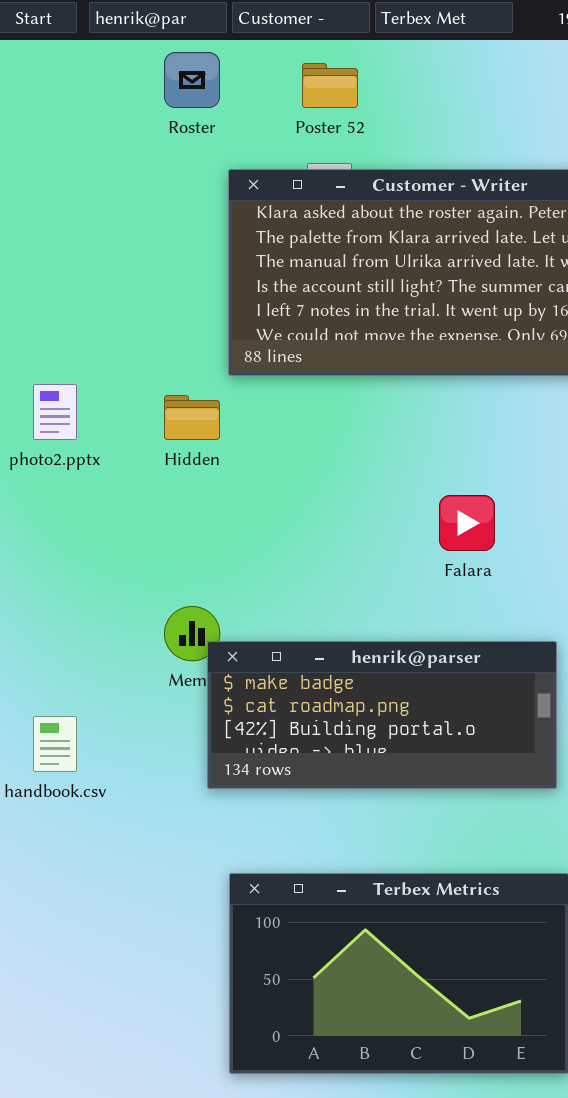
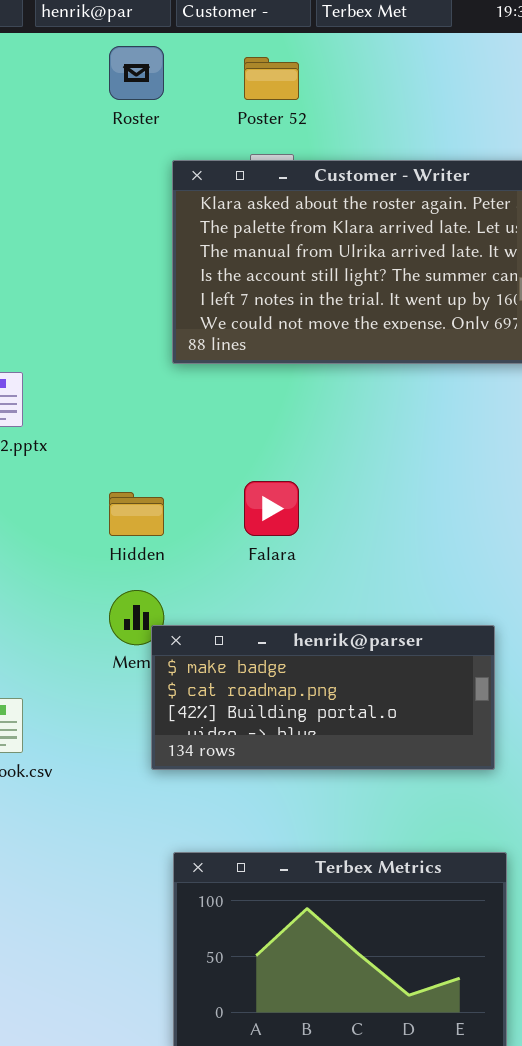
Hidden: [164,395,220,440] -> [109,492,164,536], moved
Falara: [439,495,495,551] -> [244,481,299,536], moved

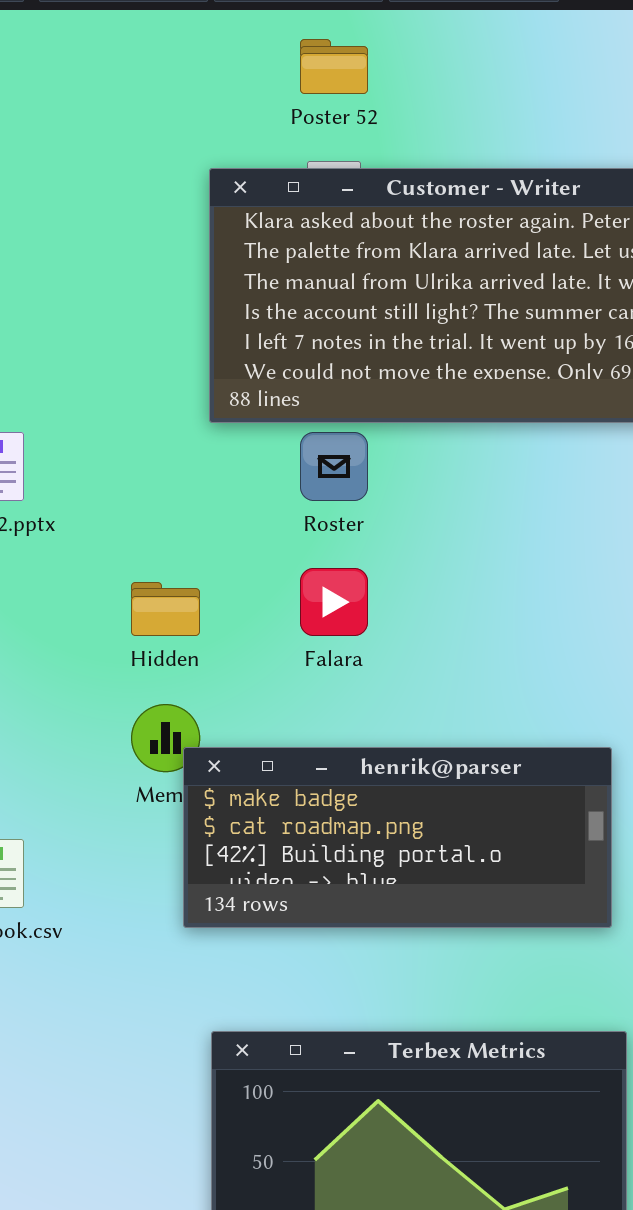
Roster: [109,46,164,100] -> [300,432,368,501], moved

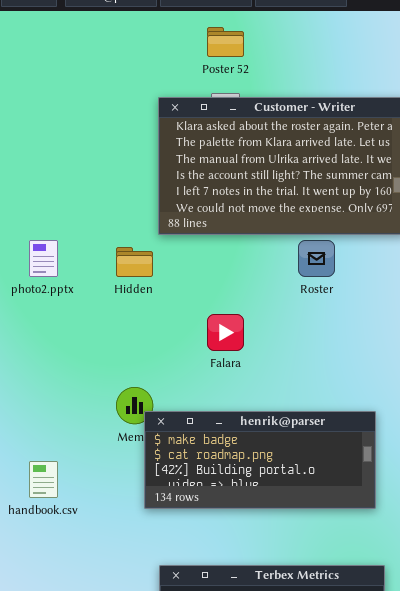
Roster: [300,432,368,501] -> [298,240,335,277], moved
Hidden: [131,582,200,636] -> [116,247,153,277], moved

